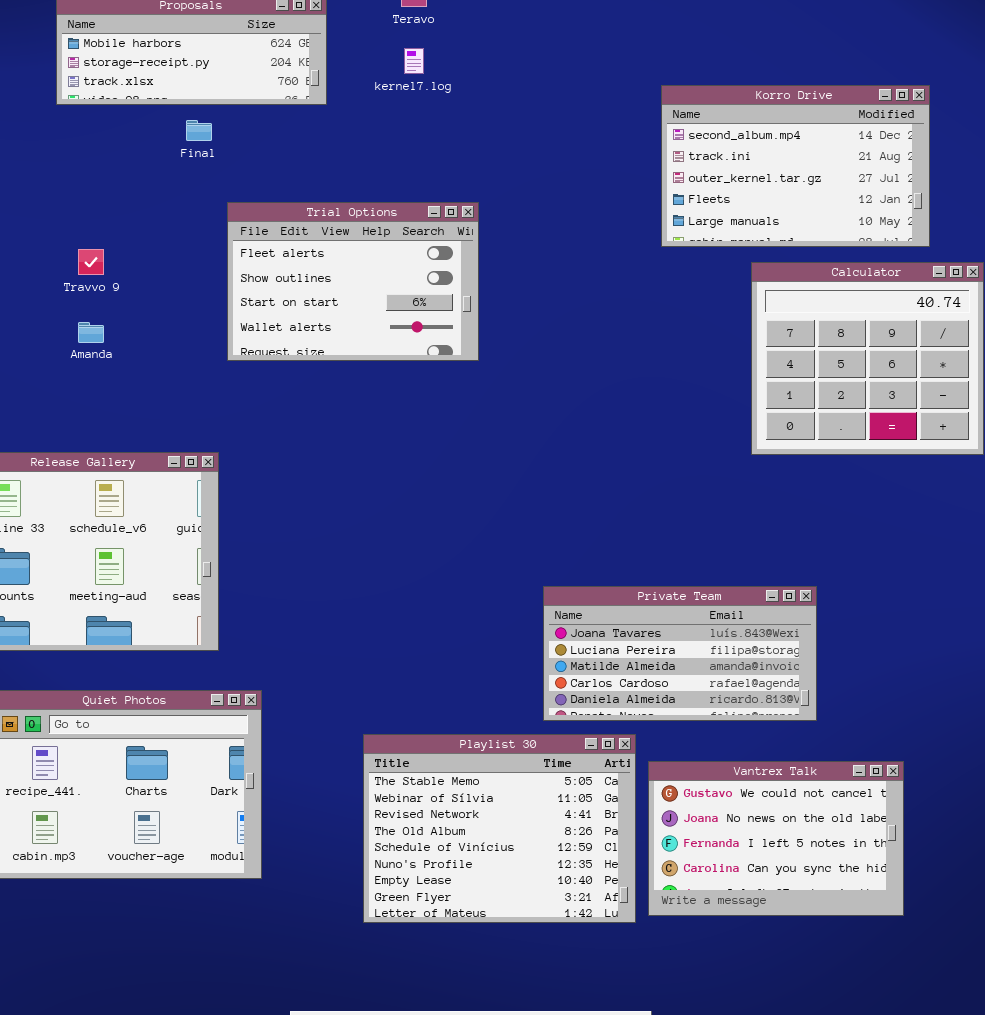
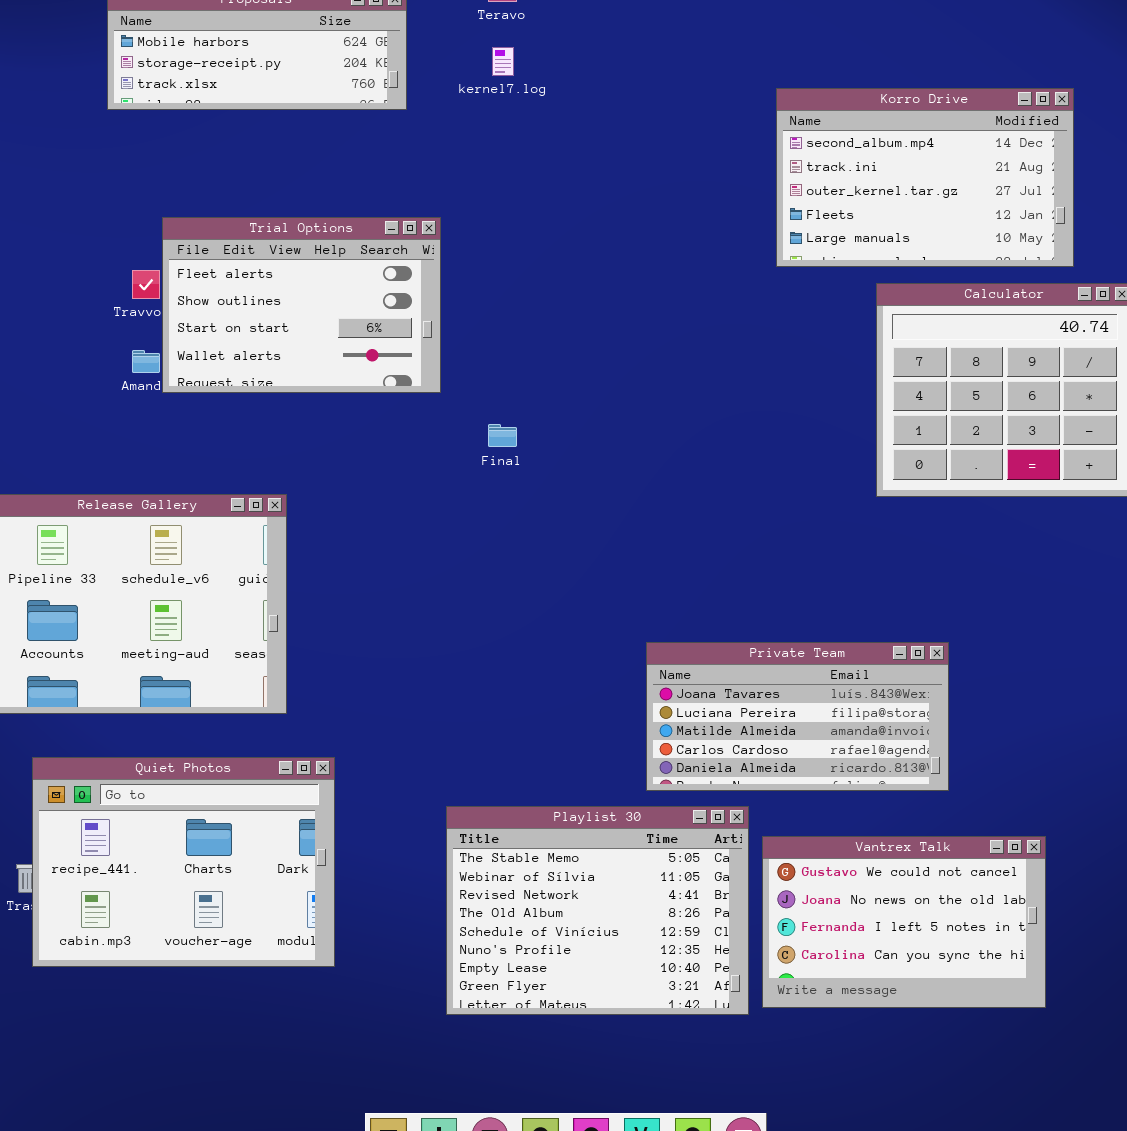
Final: [186,120,212,141] -> [488,424,517,447], moved
Trial Options: [227,202,479,361] -> [162,217,441,393], moved

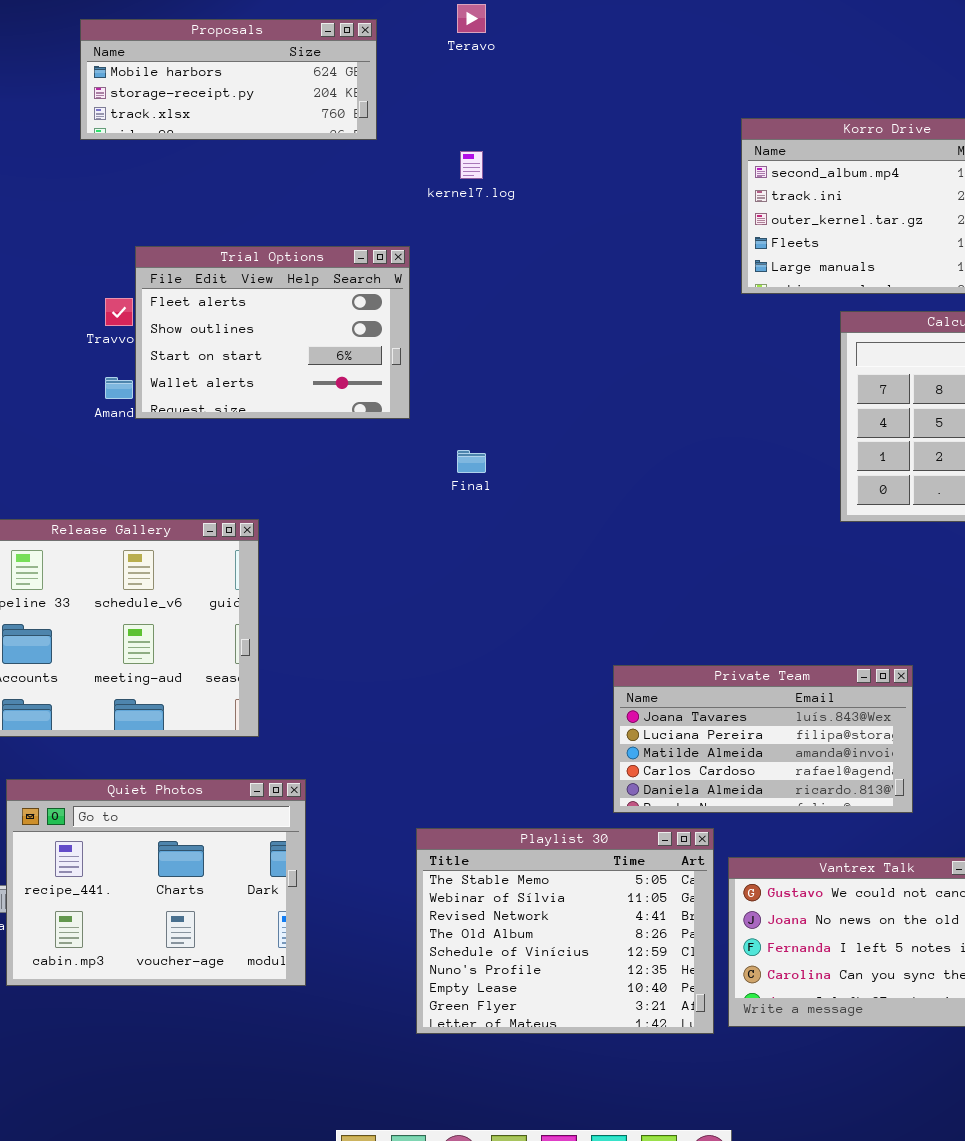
kernel7.log: [492,47,514,76] -> [460,151,483,179], moved

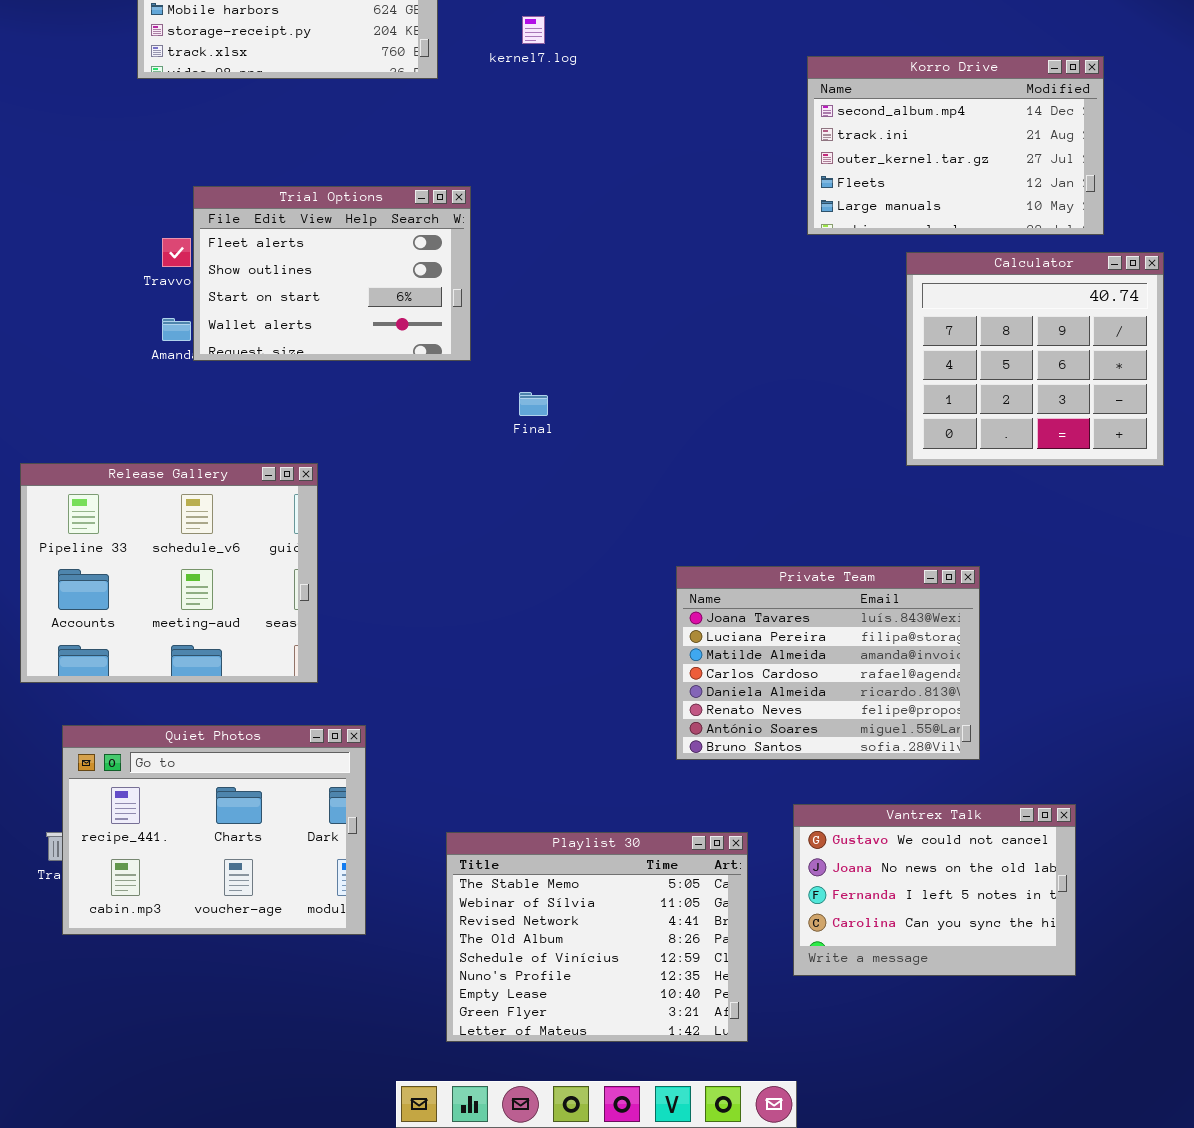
kernel7.log: [460,151,483,179] -> [522,16,545,44], moved
Private Team: [613,665,913,813] -> [676,566,980,760], resized
Playlist 30: [416,828,714,1034] -> [446,832,748,1042], moved

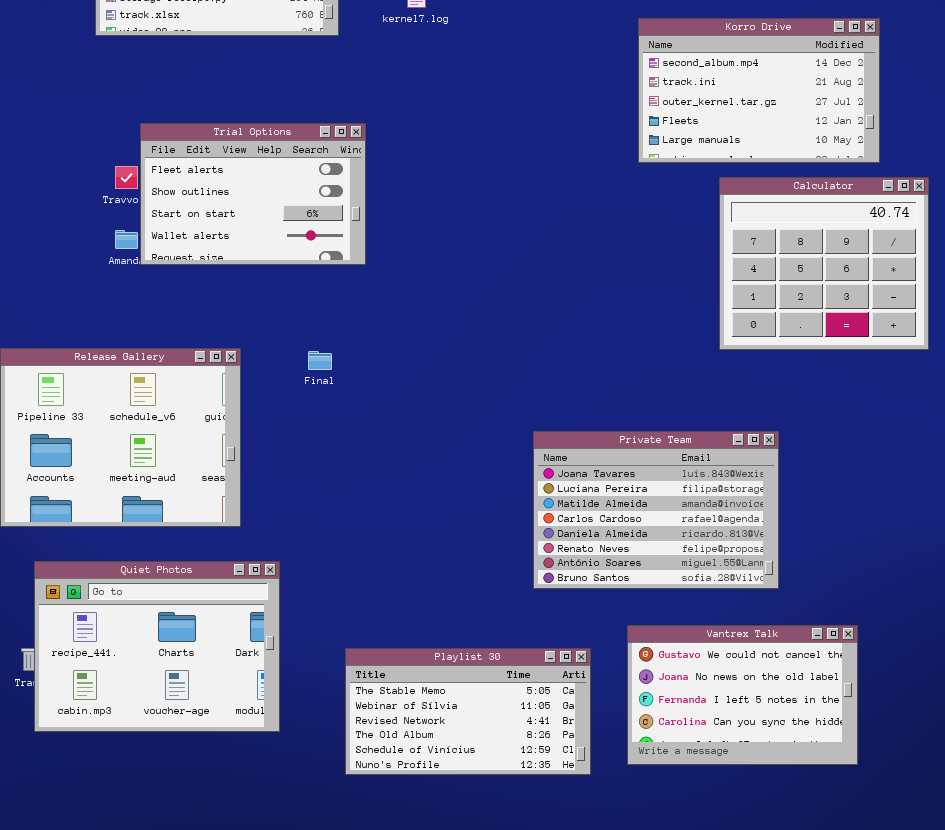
Final: [519,392,548,416] -> [308,351,332,370], moved
Playlist 30: [446,832,748,1042] -> [345,648,591,775], resized

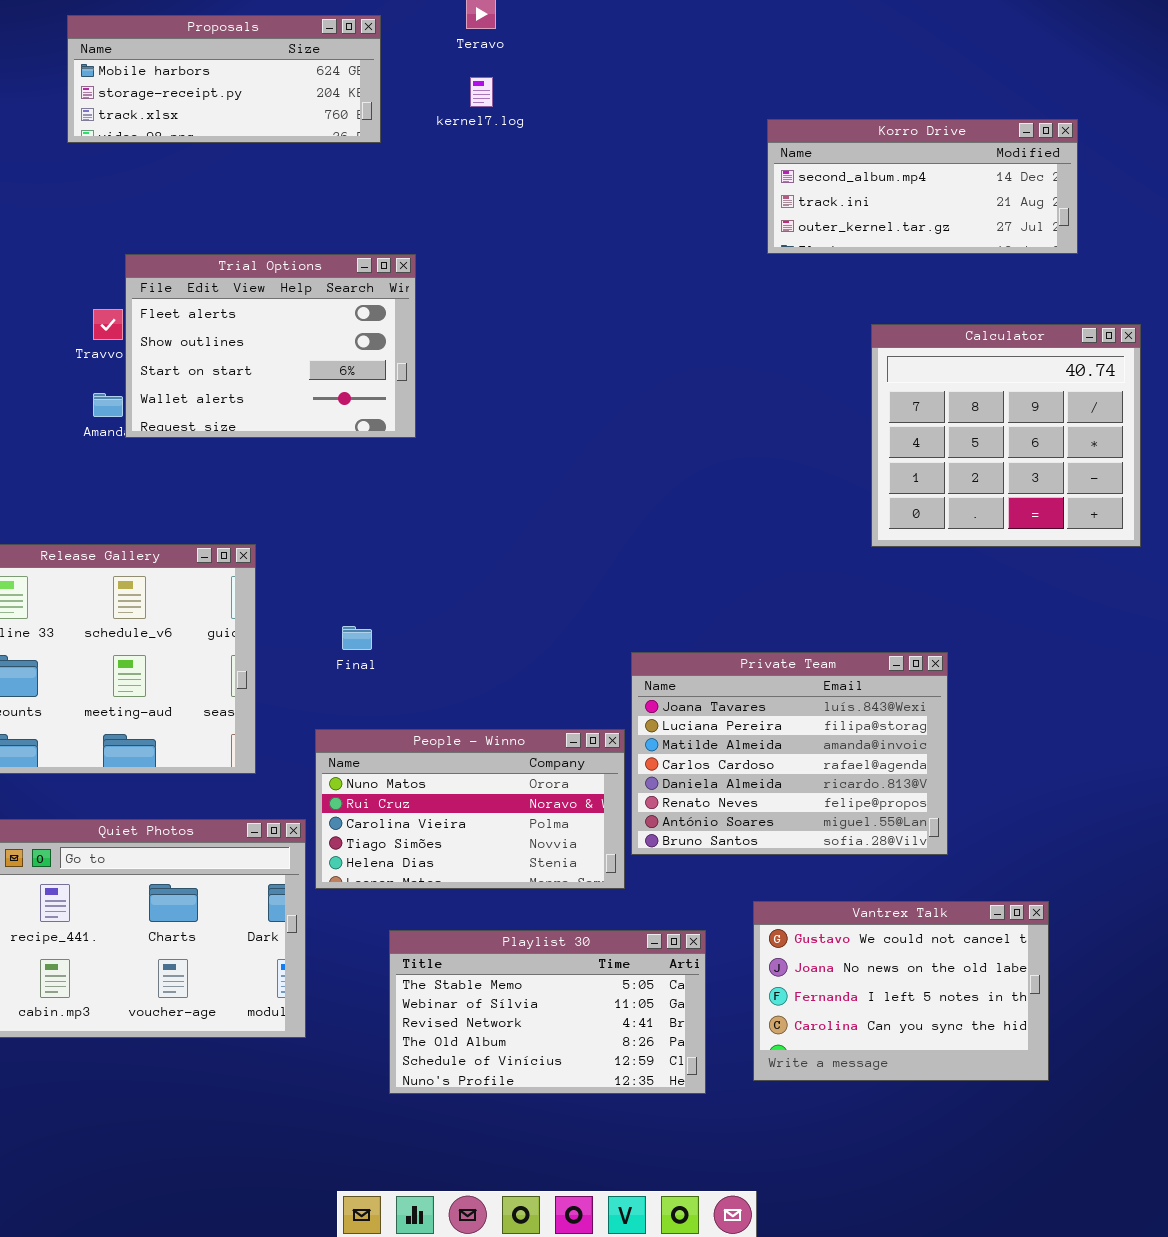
Korro Drive: [638,18,880,163] -> [767,119,1078,254], resized
Final: [308,351,332,370] -> [342,626,372,650], moved
People - Winno: none -> [315,729,625,889], opened

